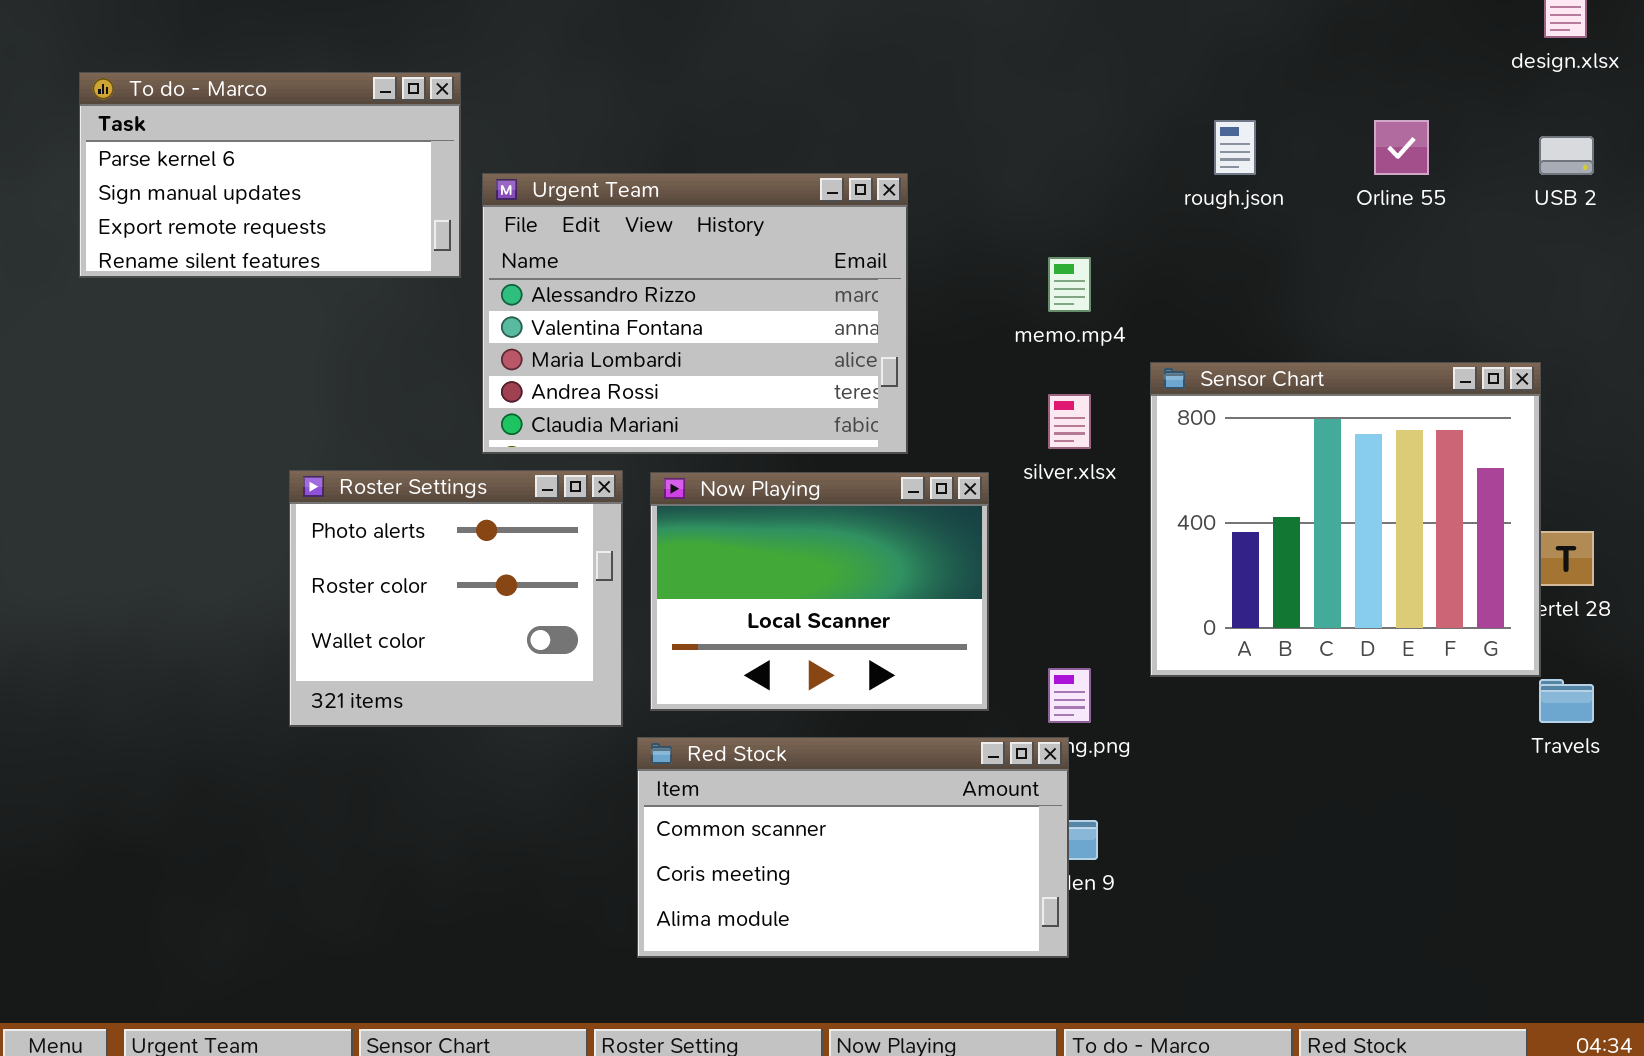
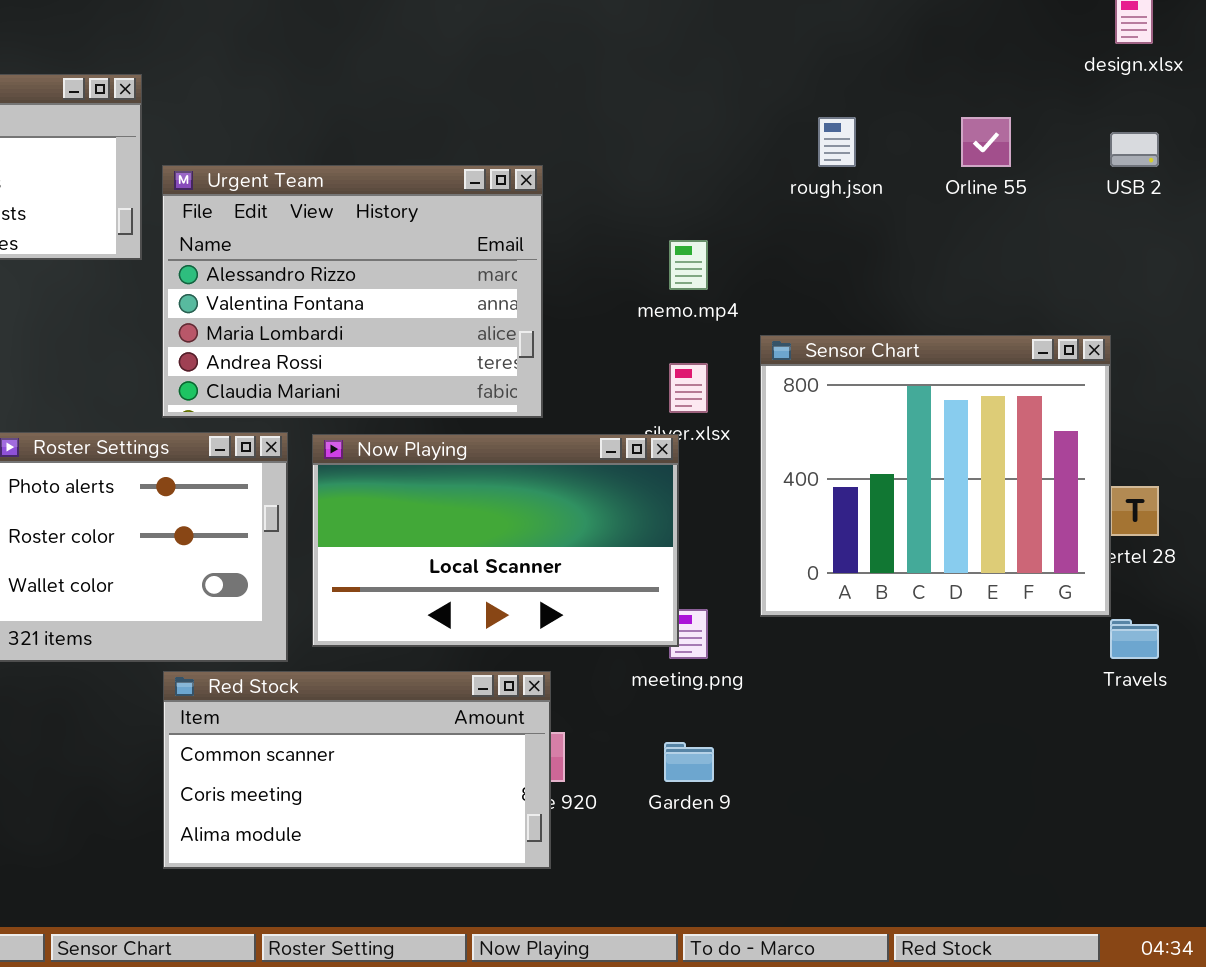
Now Playing: [650,472,989,711] -> [312,434,679,647], resized
Red Stock: [637,737,1069,958] -> [163,671,551,869], moved

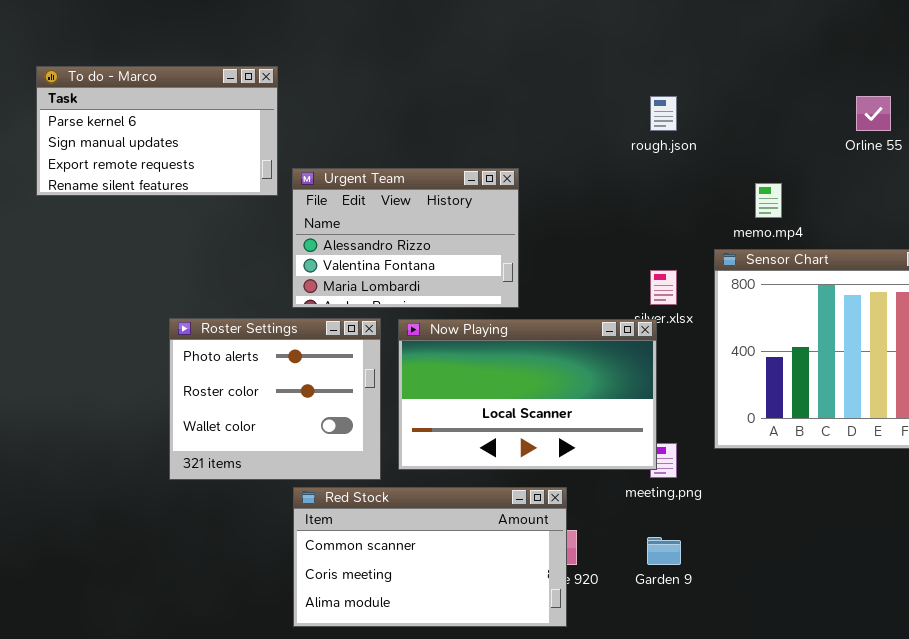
rough.json: [818,117,856,167] -> [650,96,677,131], moved
Urgent Team: [162,165,543,418] -> [292,168,519,308], resized
memo.mp4: [669,240,708,290] -> [755,183,782,218], moved

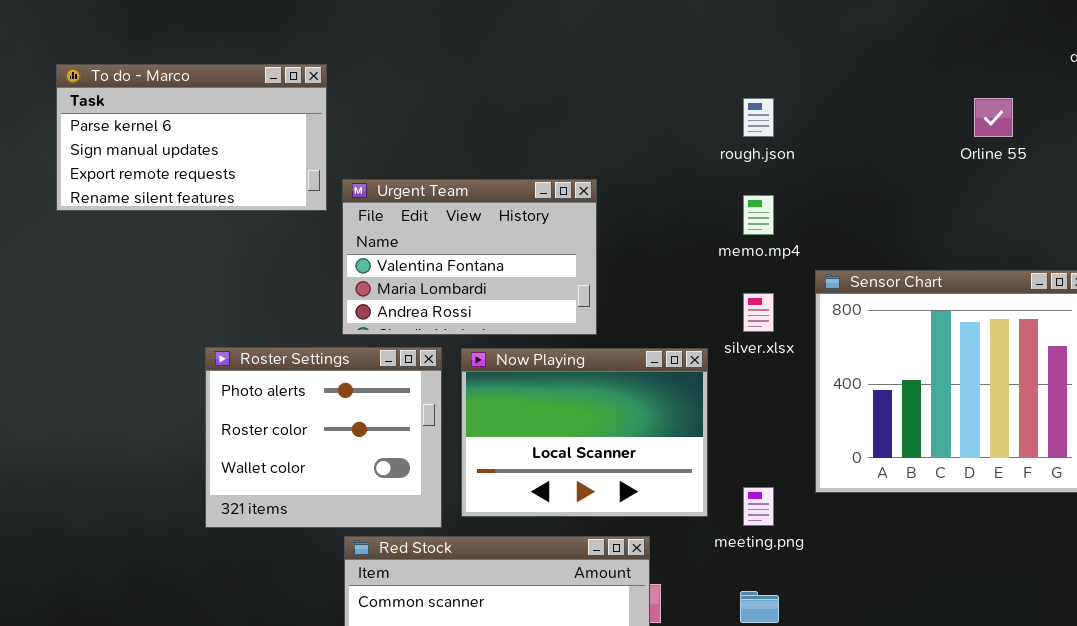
Urgent Team: [292,168,519,308] -> [342,179,597,335], scrolled down 1 row
memo.mp4: [755,183,782,218] -> [743,195,774,235], moved
Now Playing: [398,319,657,470] -> [461,348,708,517], resized

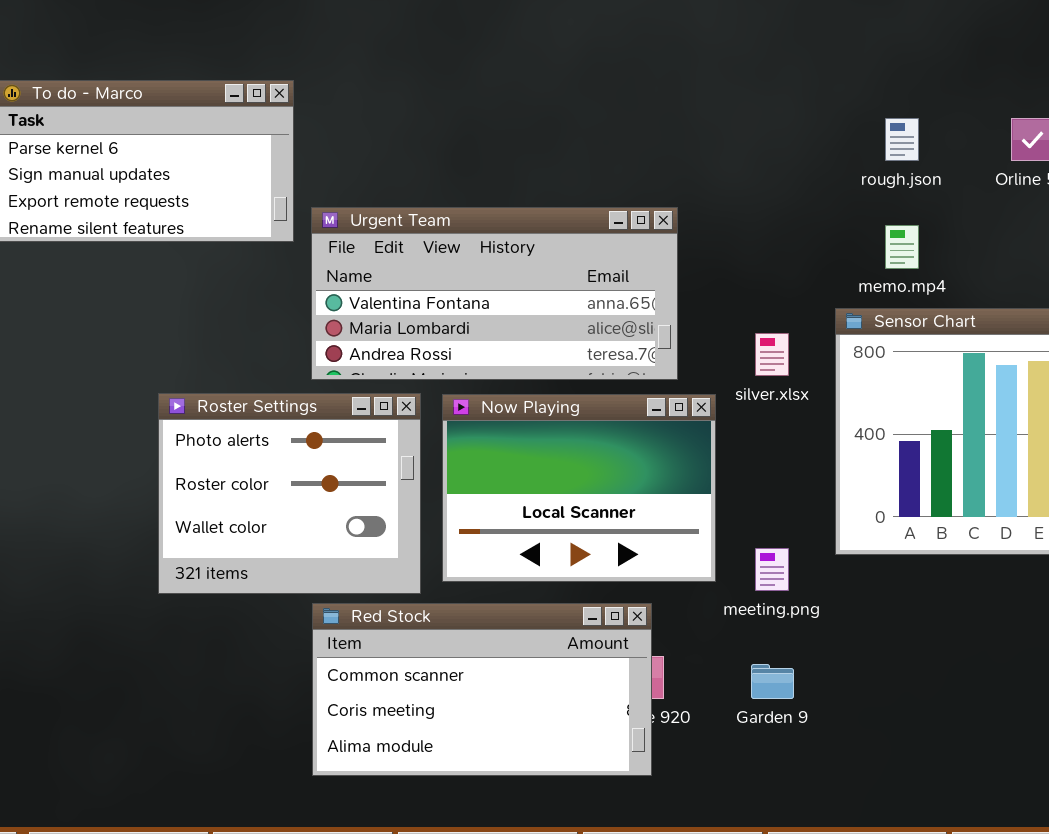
rough.json: [743,98,774,137] -> [885,118,919,161], moved
Urgent Team: [342,179,597,335] -> [311,207,678,380], resized
memo.mp4: [743,195,774,235] -> [885,225,919,269], moved

